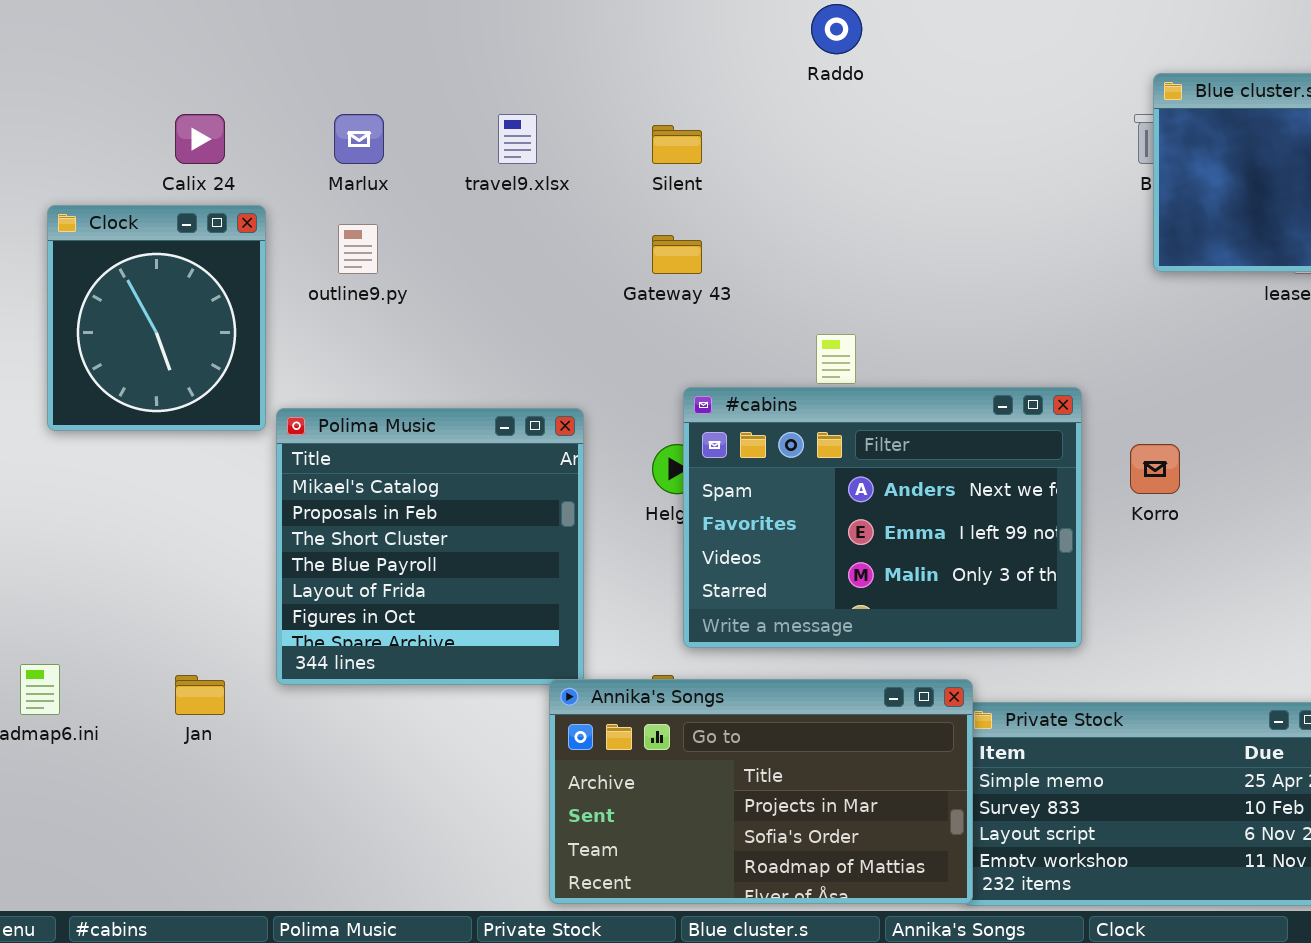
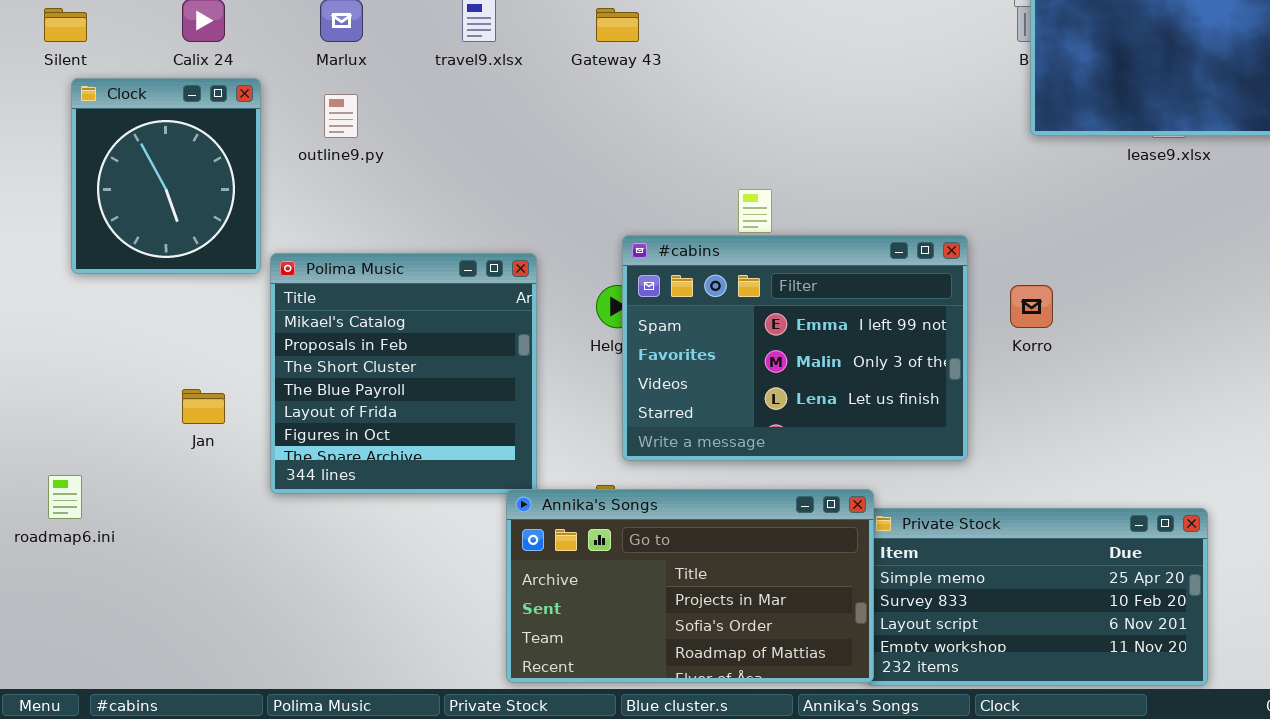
Silent: [652,125,702,164] -> [44,8,87,42], moved
Gateway 43: [652,235,702,274] -> [596,8,639,42], moved
#cabins: [683,387,1082,648] -> [622,235,968,461], scrolled down 1 row
Jan: [175,675,225,715] -> [182,389,225,424], moved

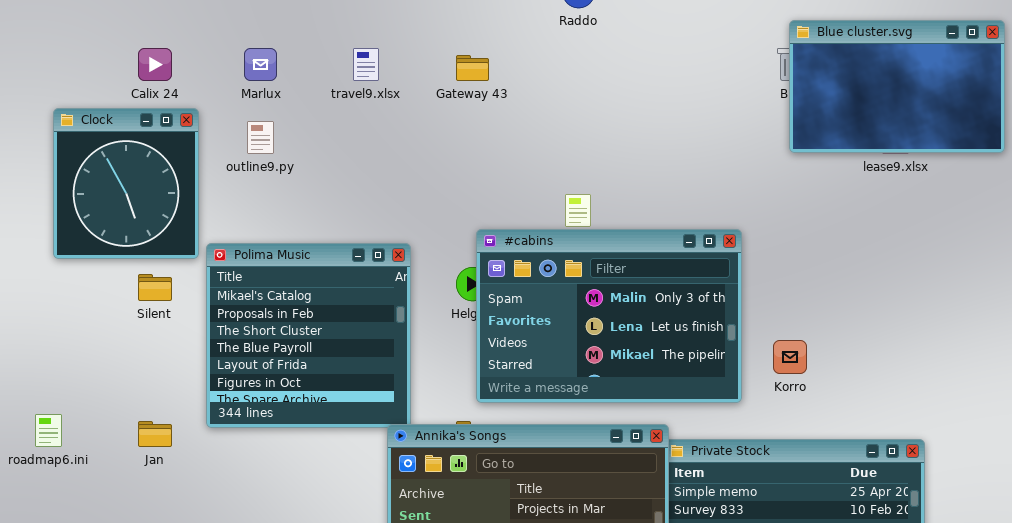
Silent: [44,8,87,42] -> [138,274,172,301], moved
#cabins: [622,235,968,461] -> [476,229,742,403], scrolled down 1 row
Korro: [1010,285,1053,328] -> [773,340,807,374], moved
Jan: [182,389,225,424] -> [138,421,172,447], moved

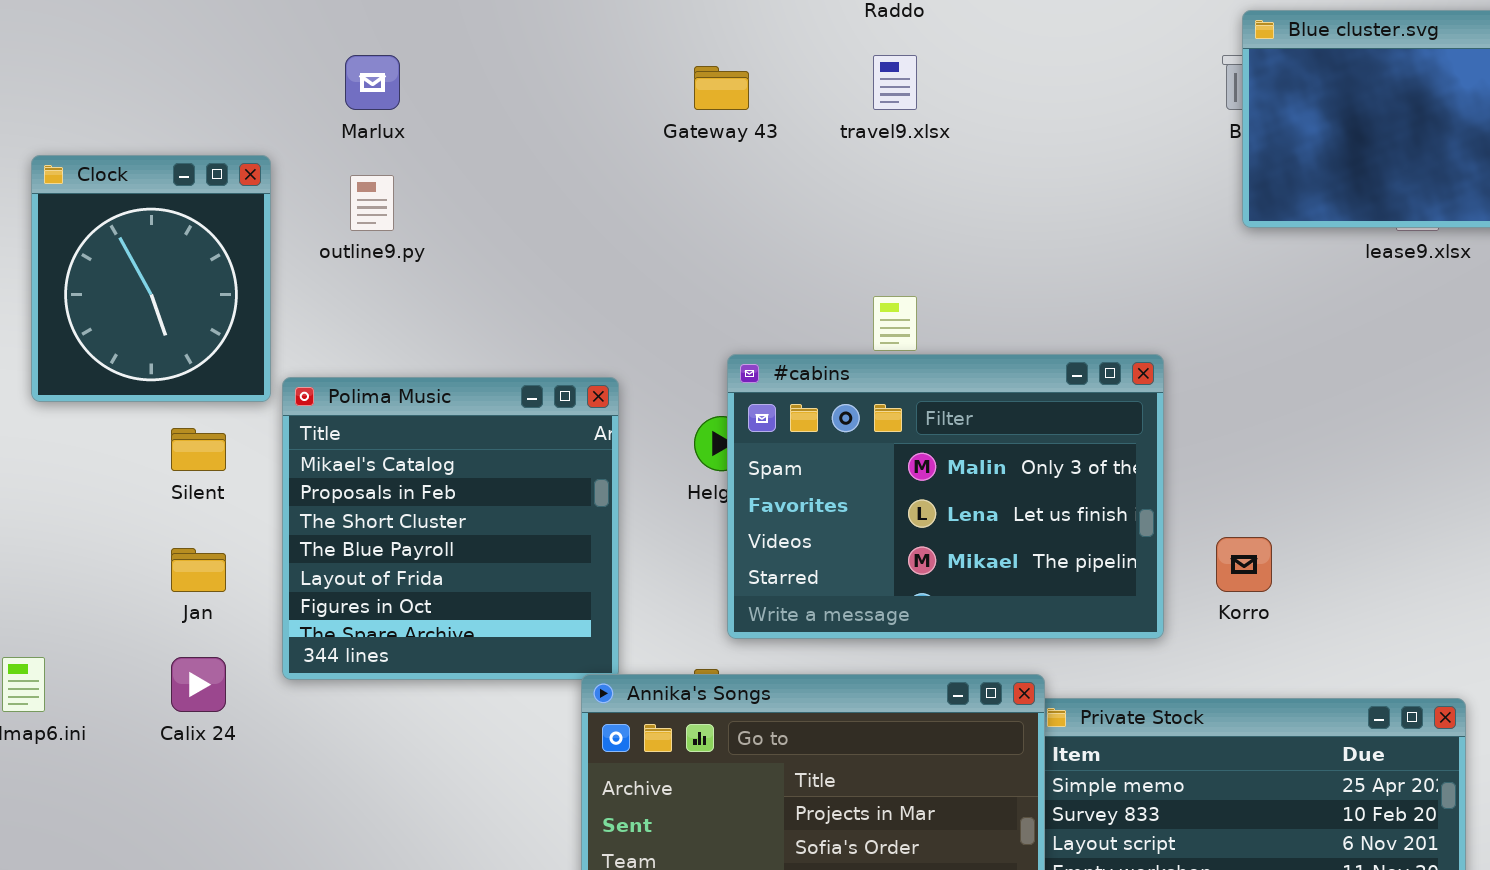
Calix 24: [138,48,172,81] -> [171,657,226,712], moved
travel9.xlsx: [353,48,379,81] -> [873,55,917,110], moved
Jan: [138,421,172,447] -> [171,548,226,592], moved

